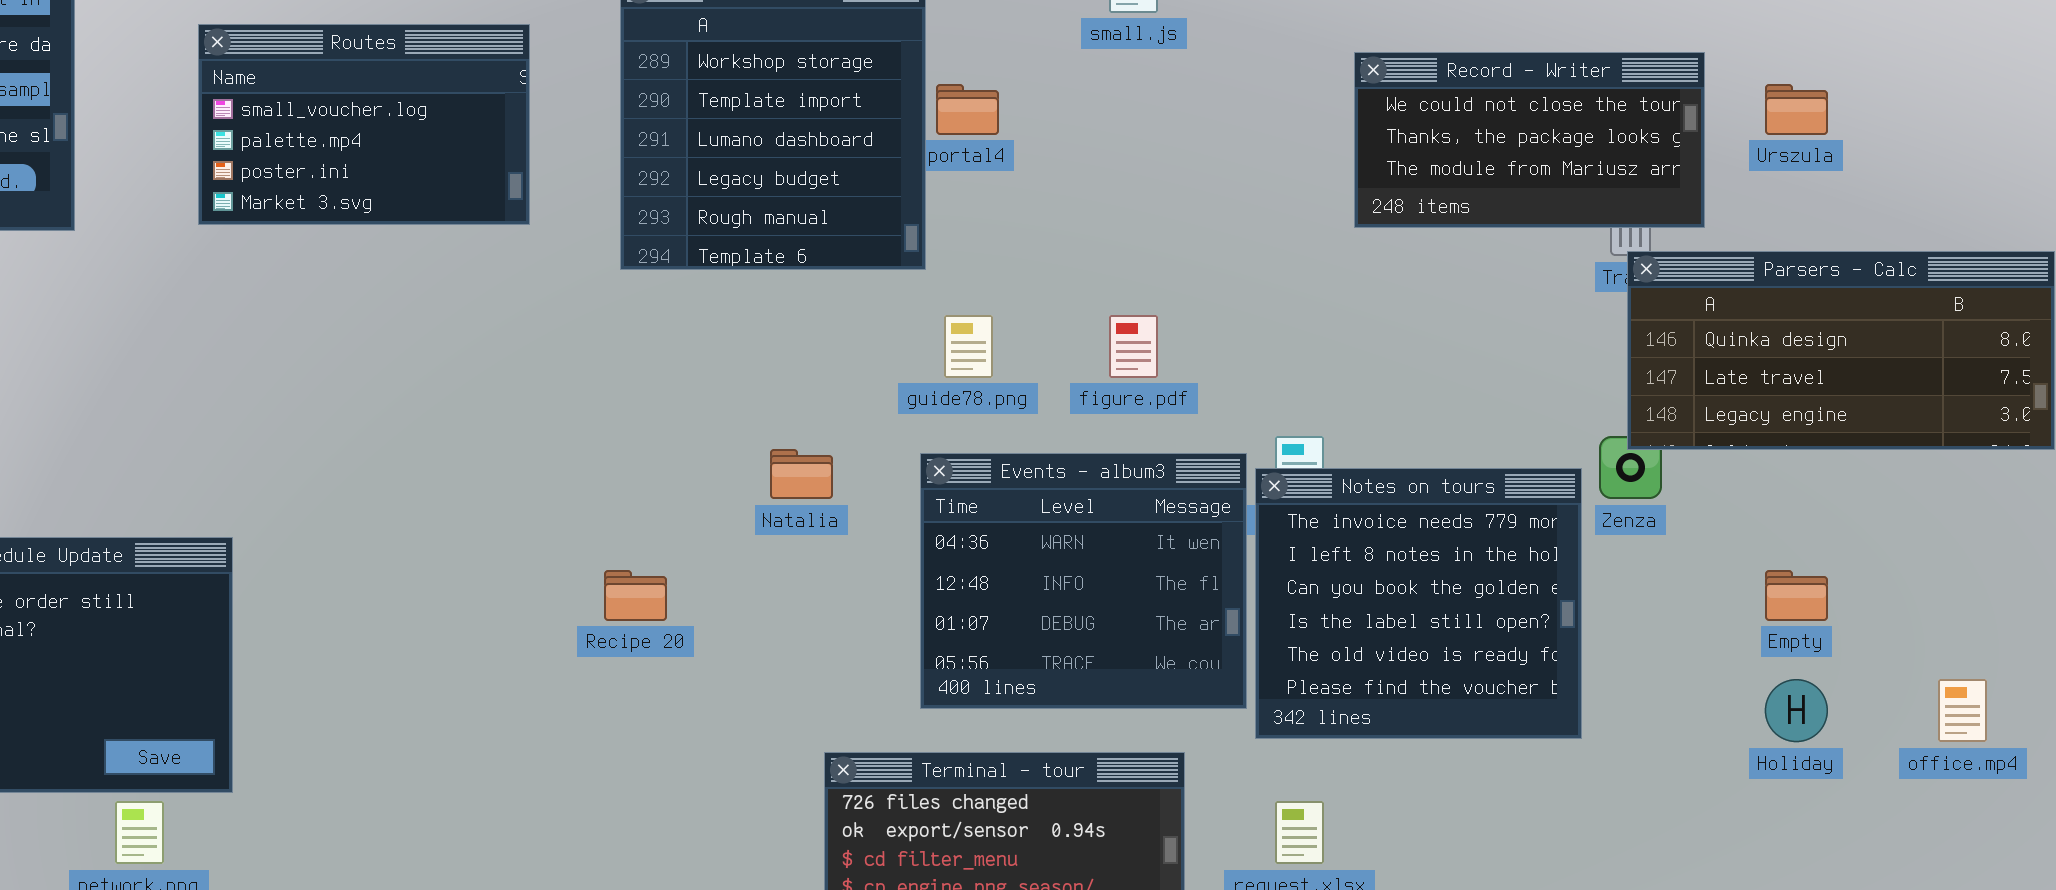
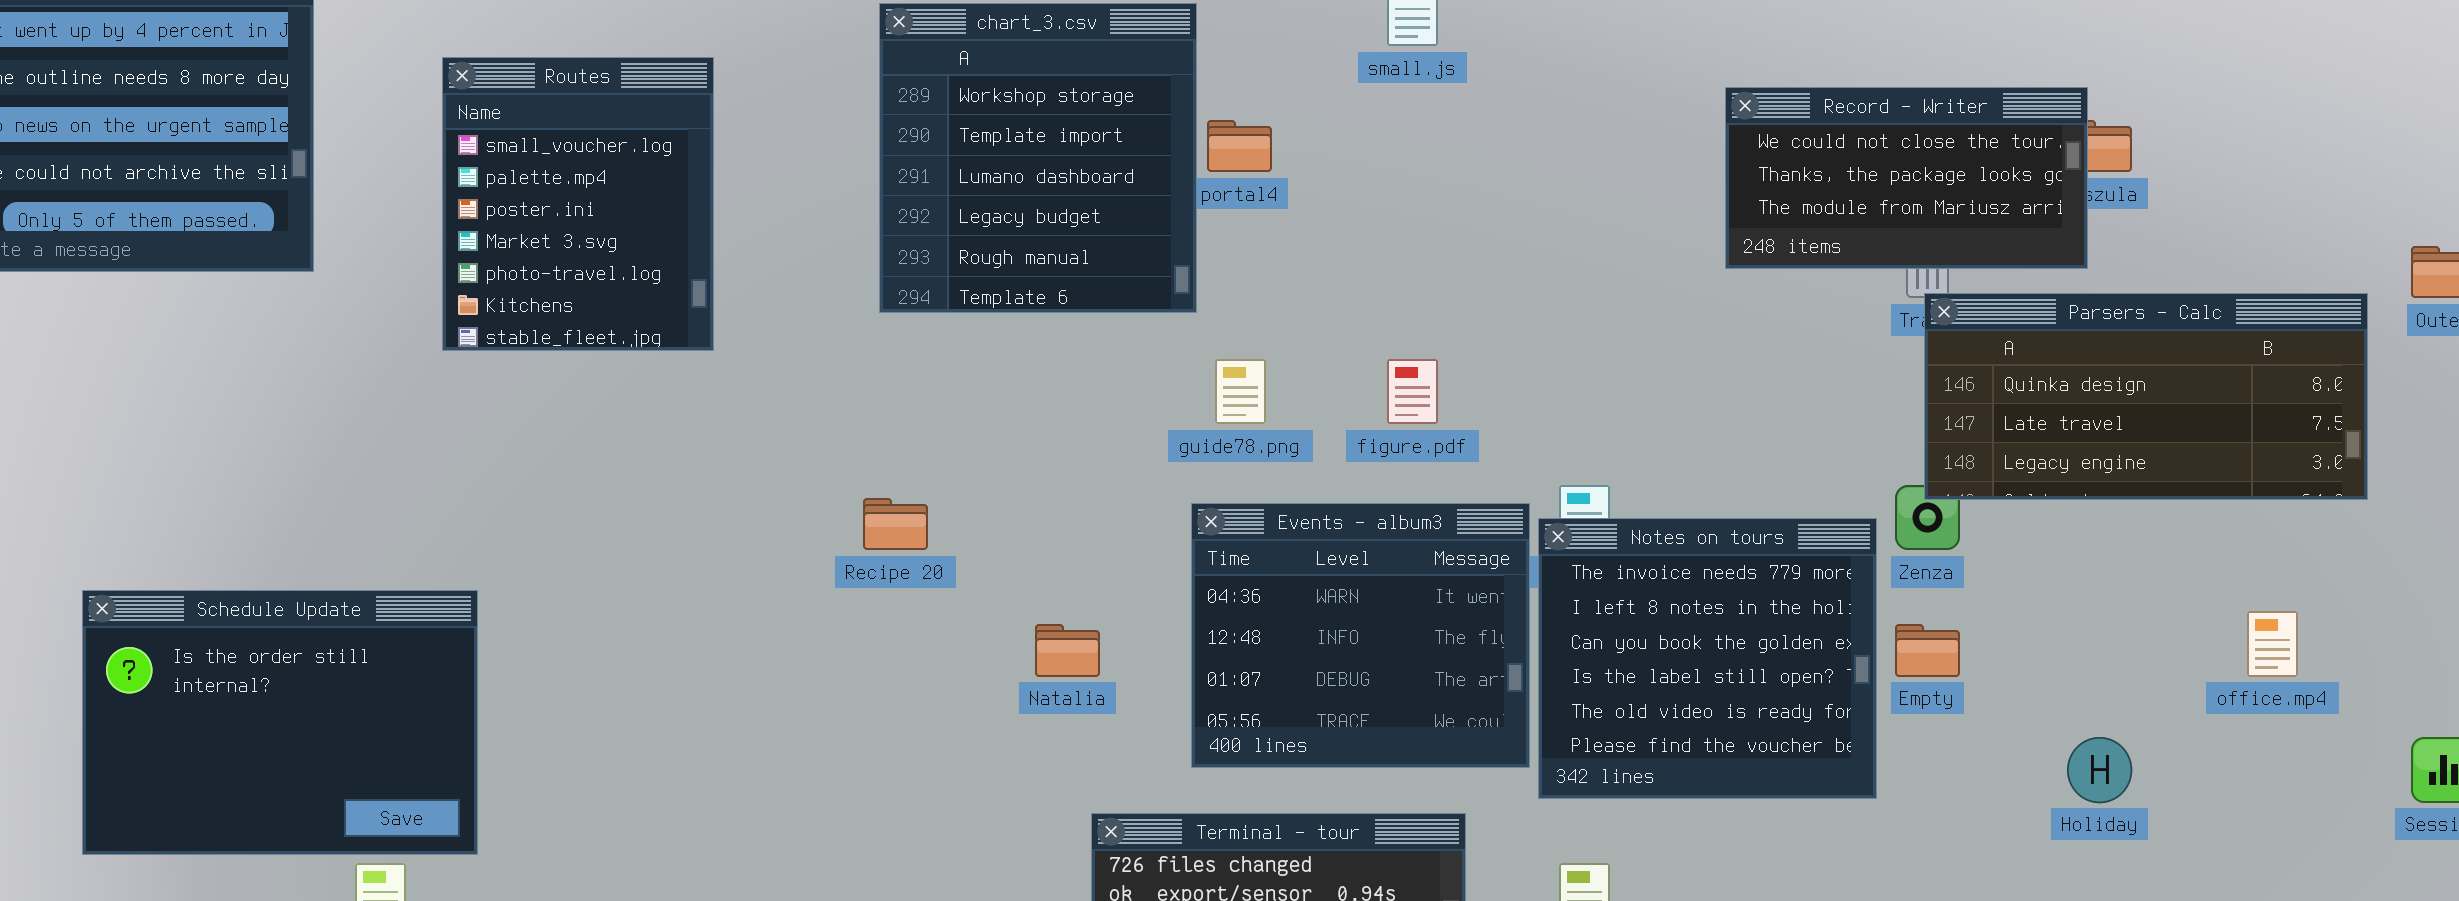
Routes: [198,24,530,225] -> [442,57,714,351], resized
Record - Writer: [1354,52,1705,228] -> [1725,87,2088,269], moved
Natalia: [770,449,833,499] -> [1035,624,1100,677], moved
Recipe 20: [604,570,667,621] -> [863,498,928,550], moved
Empty: [1765,570,1828,621] -> [1895,624,1960,677], moved
office.mp4: [1938,679,1987,742] -> [2247,611,2298,677], moved

